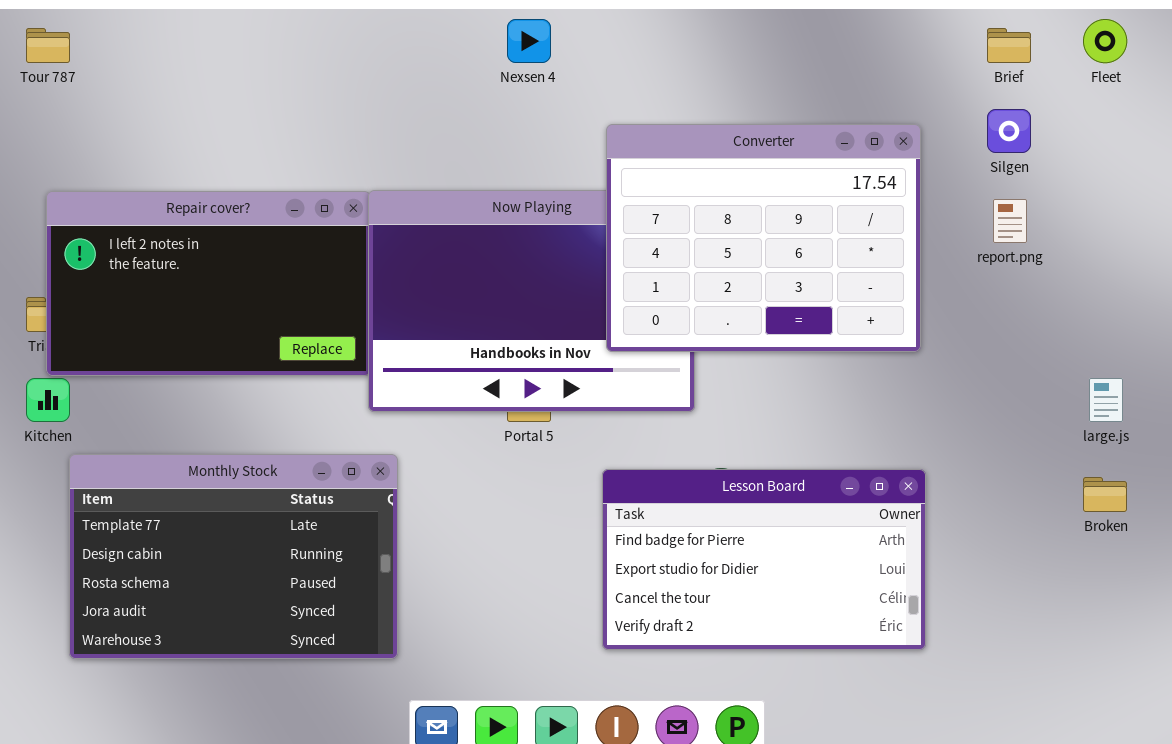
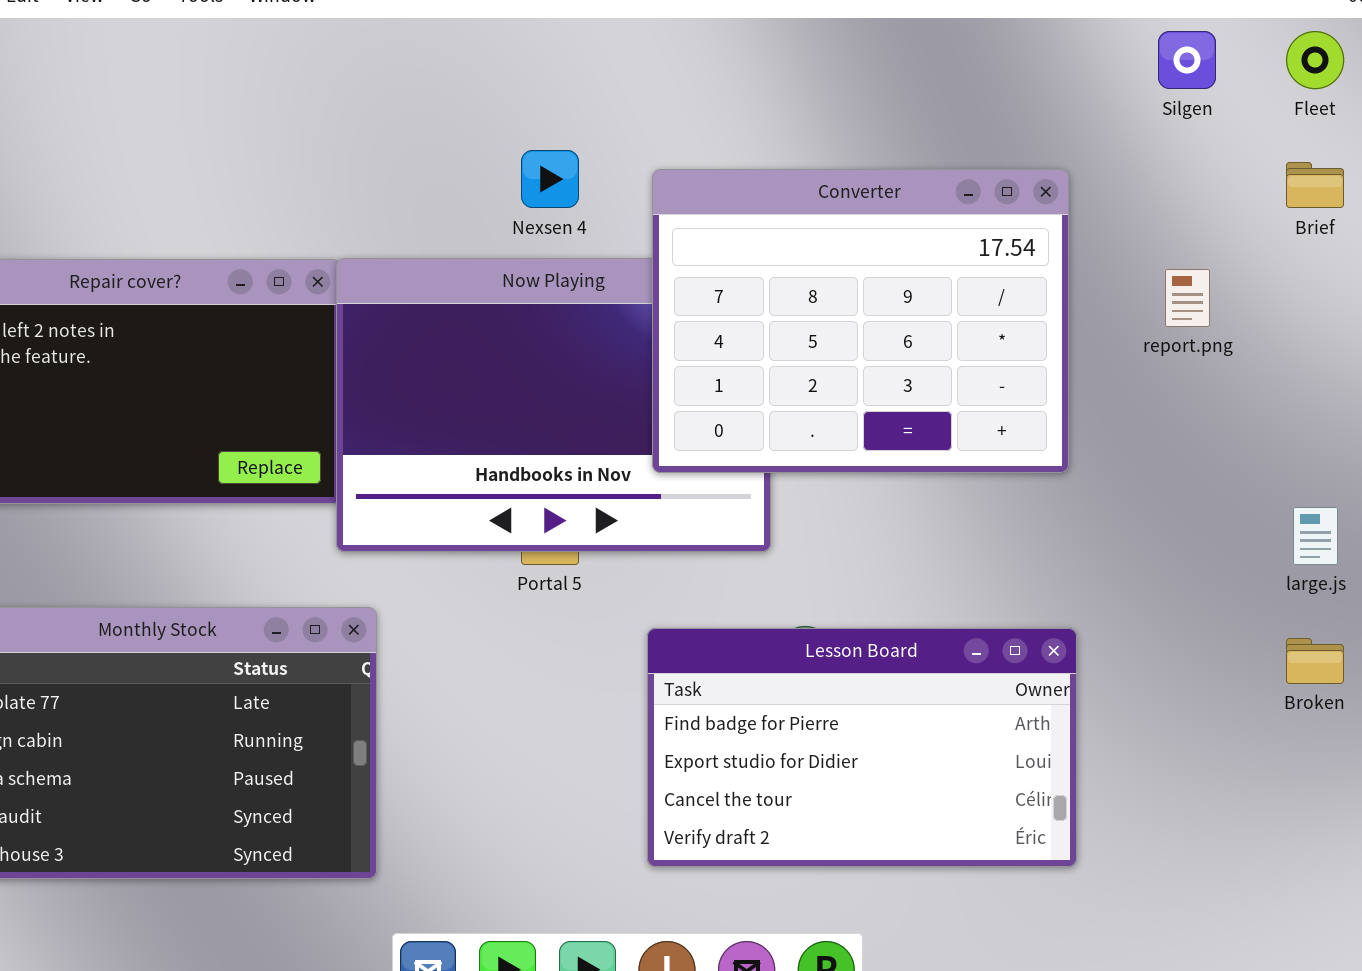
Nexsen 4: [507,19,551,63] -> [521,150,579,208], moved
Brief: [987,28,1031,63] -> [1286,162,1344,208], moved
Silgen: [987,109,1031,153] -> [1158,31,1216,89], moved

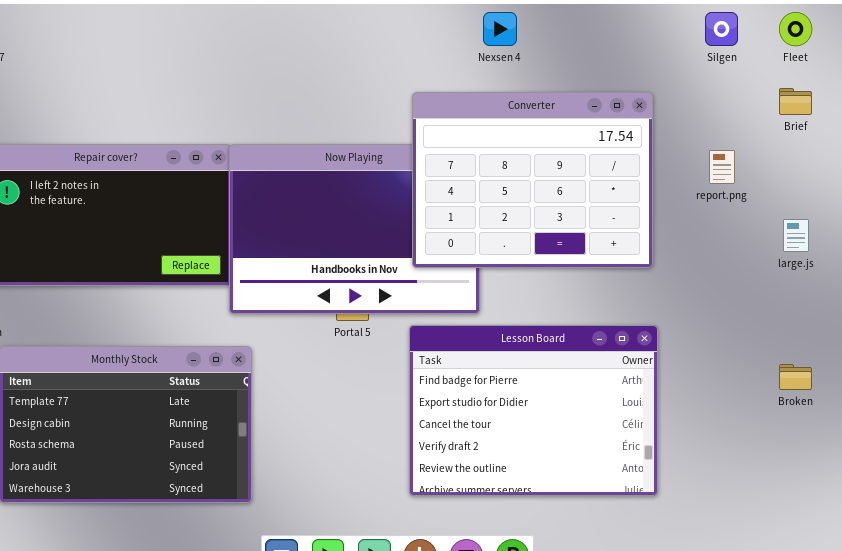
Nexsen 4: [521,150,579,208] -> [483,12,517,46], moved
large.js: [1293,507,1338,565] -> [783,219,809,252], moved
Lesson Board: [647,628,1077,867] -> [409,325,658,496], resized

